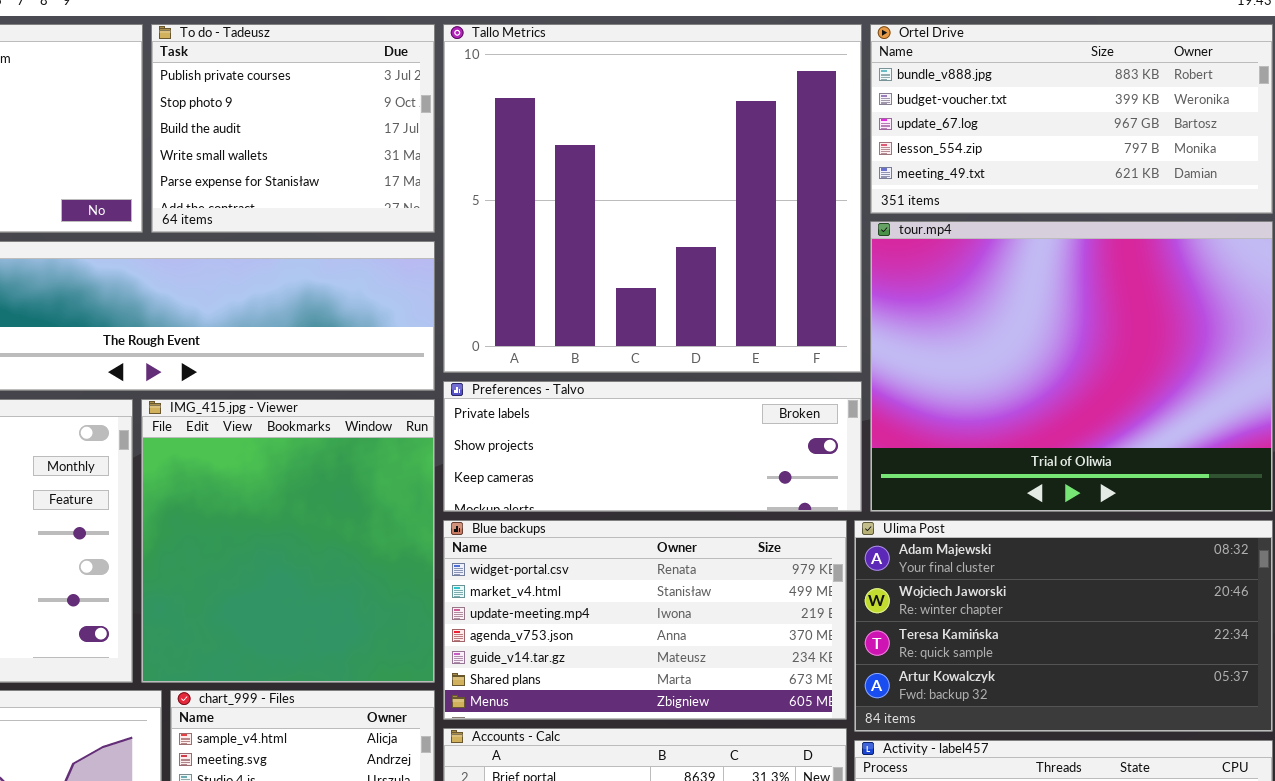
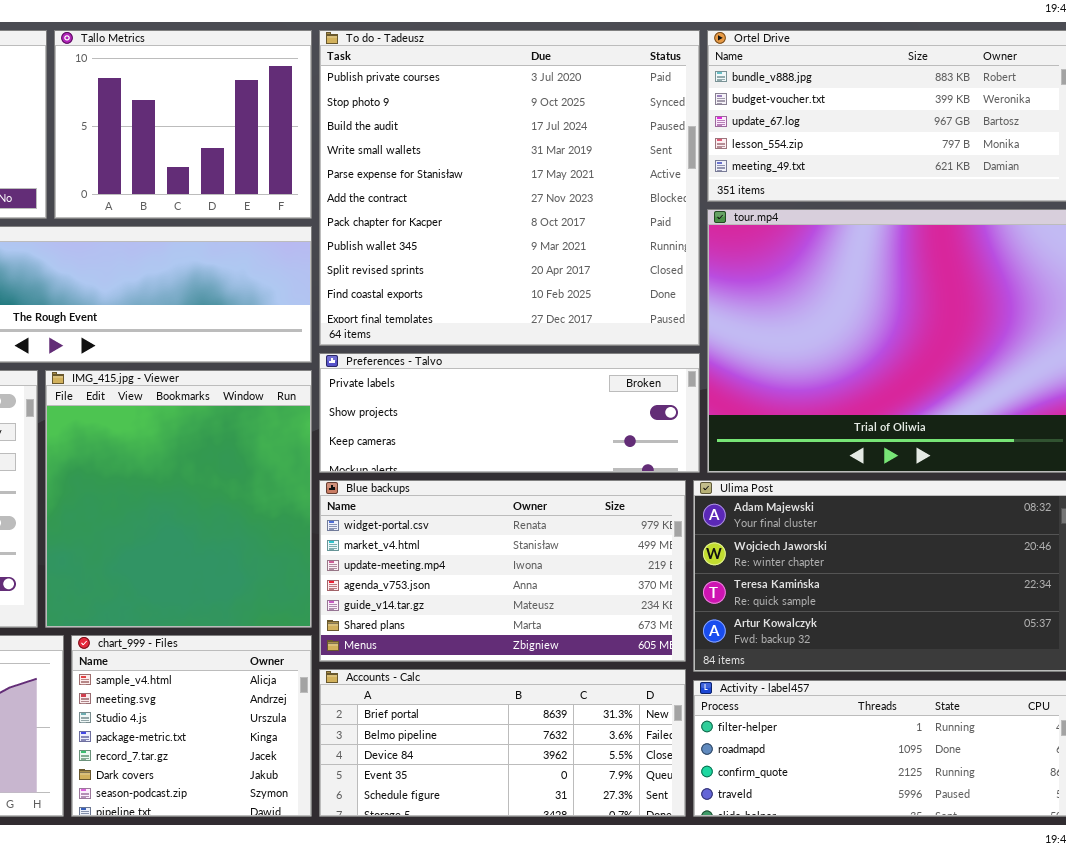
To do - Tadeusz: [151,24,435,233] -> [319,30,700,346], moved, resized
Tallo Metrics: [443,24,862,373] -> [54,30,312,219], moved, resized

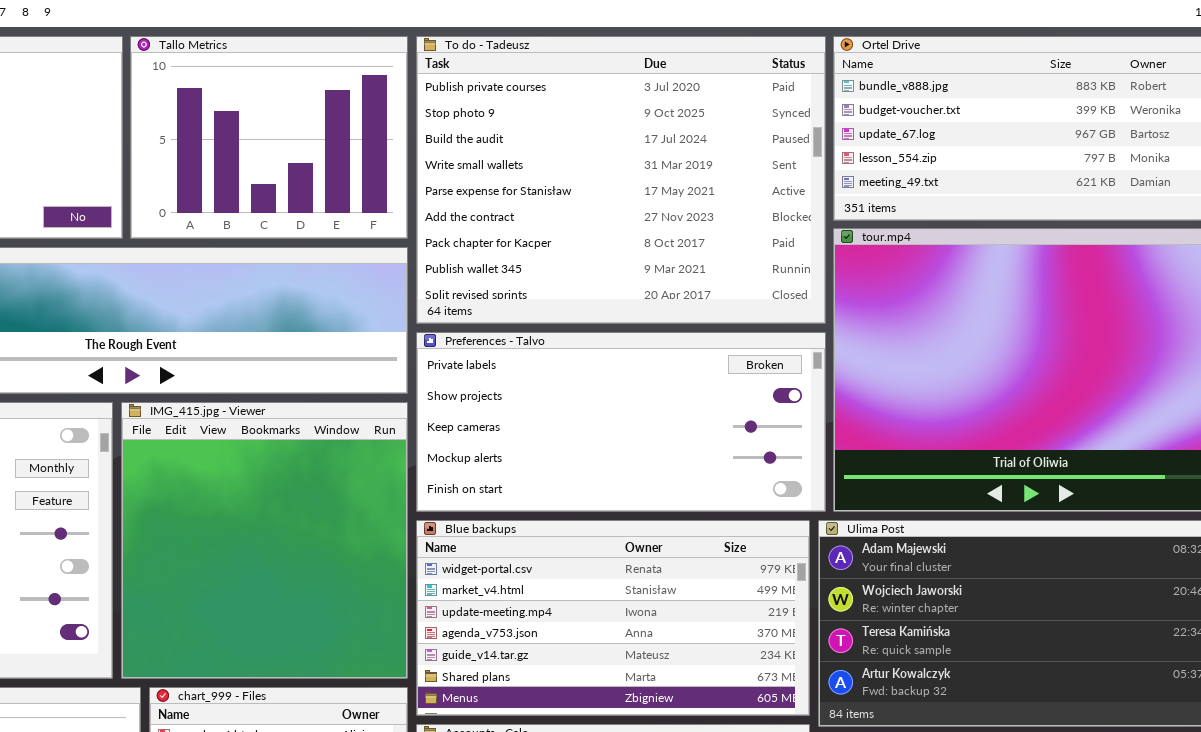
To do - Tadeusz: [319,30,700,346] -> [416,36,826,324], resized
Preferences - Talvo: [319,353,700,473] -> [416,332,826,512], resized

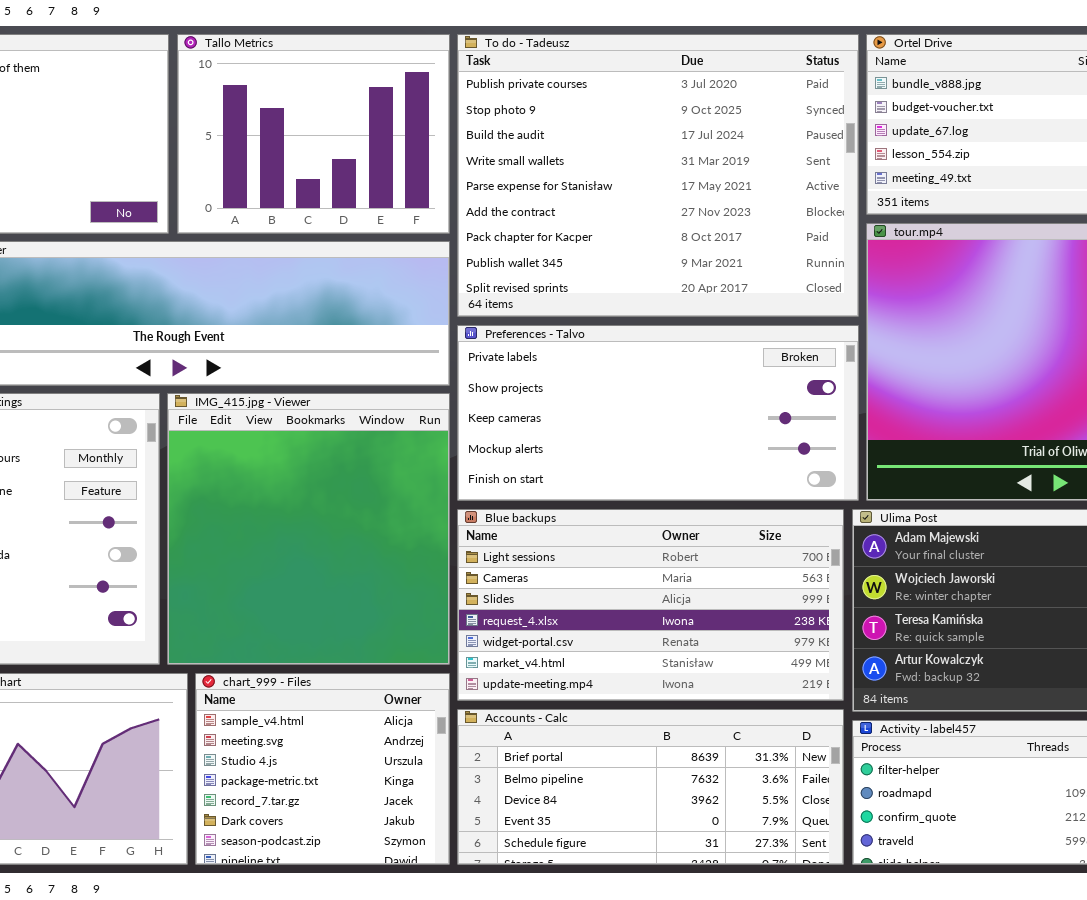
Blue backups: [416,520,810,716] -> [457,509,844,701], scrolled up 4 rows

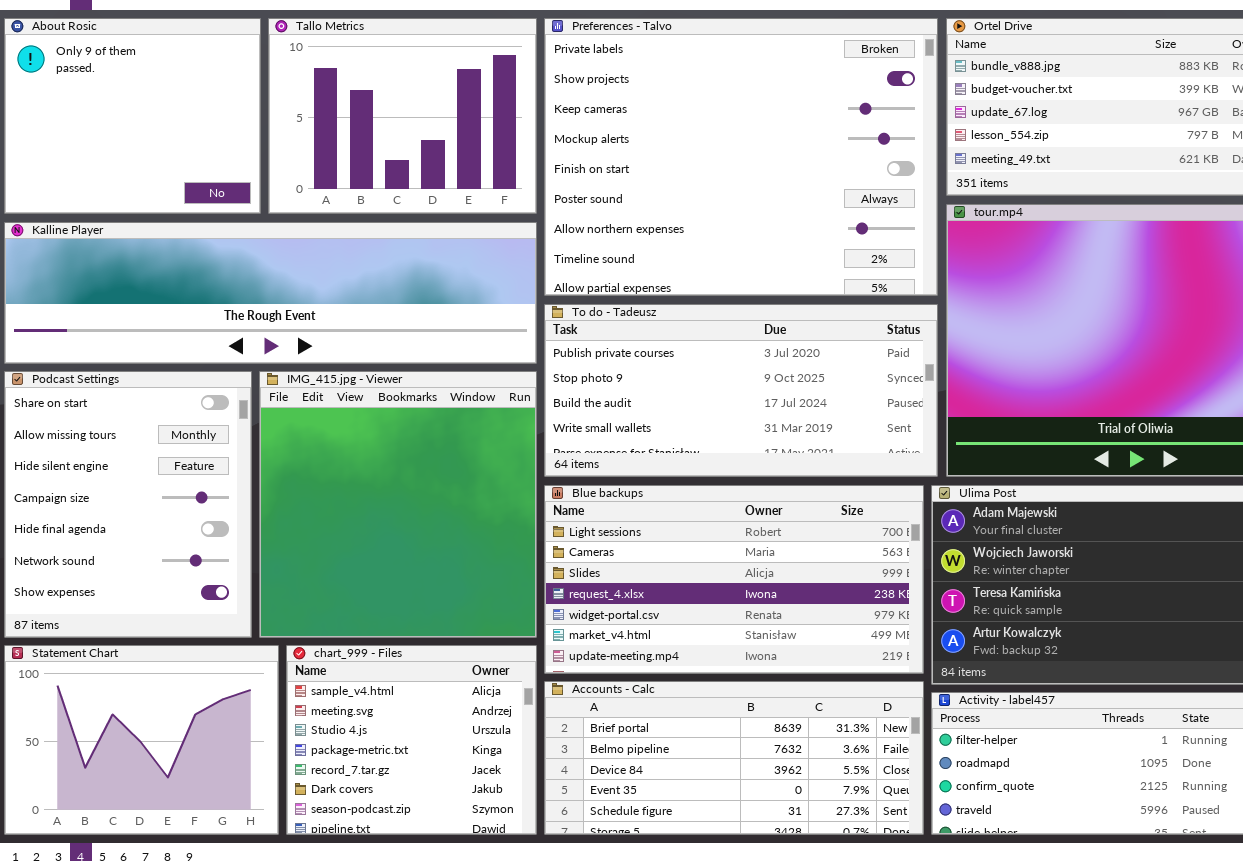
To do - Tadeusz: [457,34,859,317] -> [544,304,938,477], moved, resized
Preferences - Talvo: [457,325,859,501] -> [544,18,938,296], moved, resized

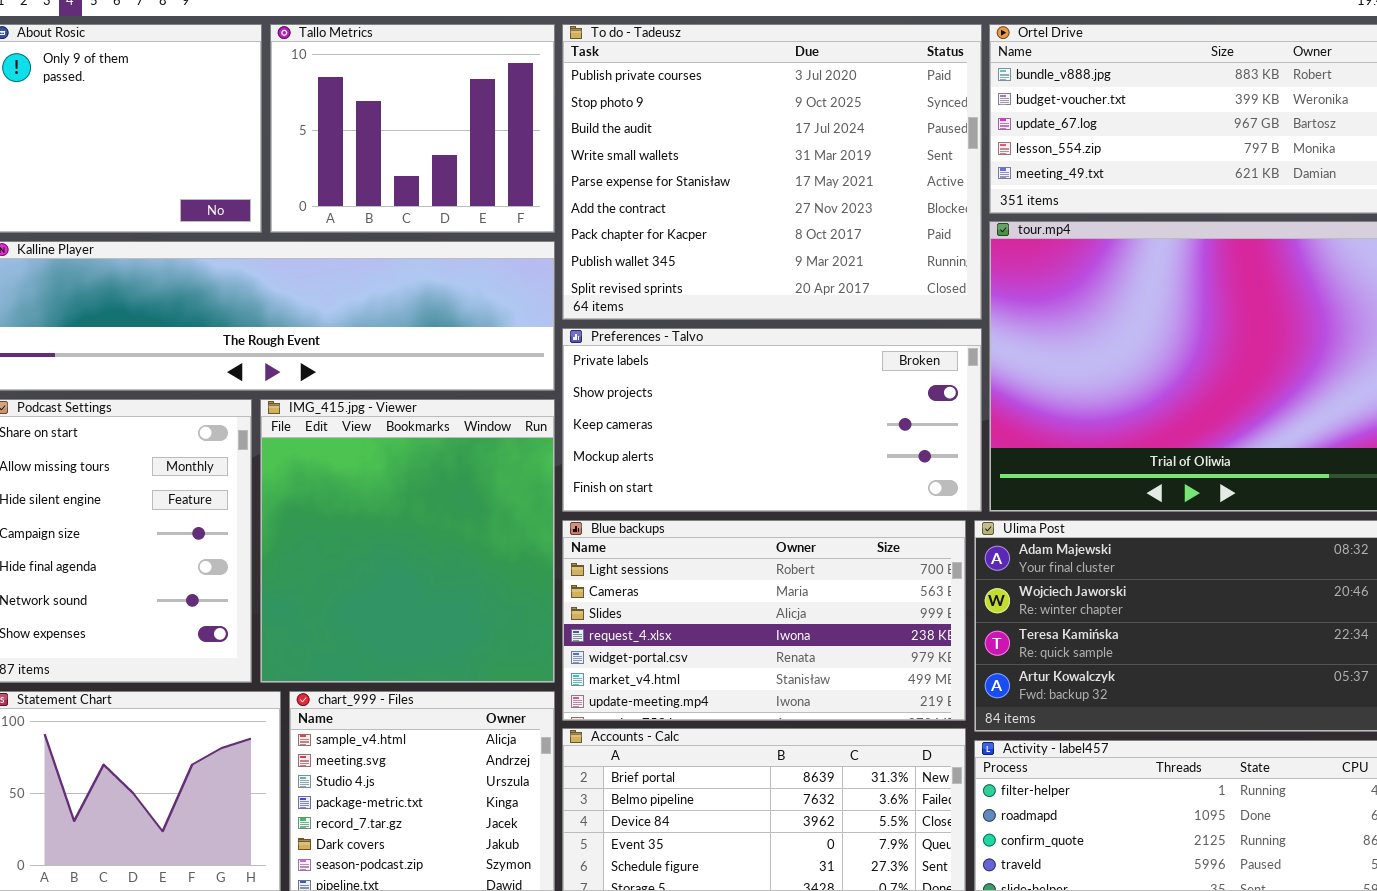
Preferences - Talvo: [544,18,938,296] -> [562,328,982,512], moved, resized
To do - Tadeusz: [544,304,938,477] -> [562,24,982,320], moved, resized

